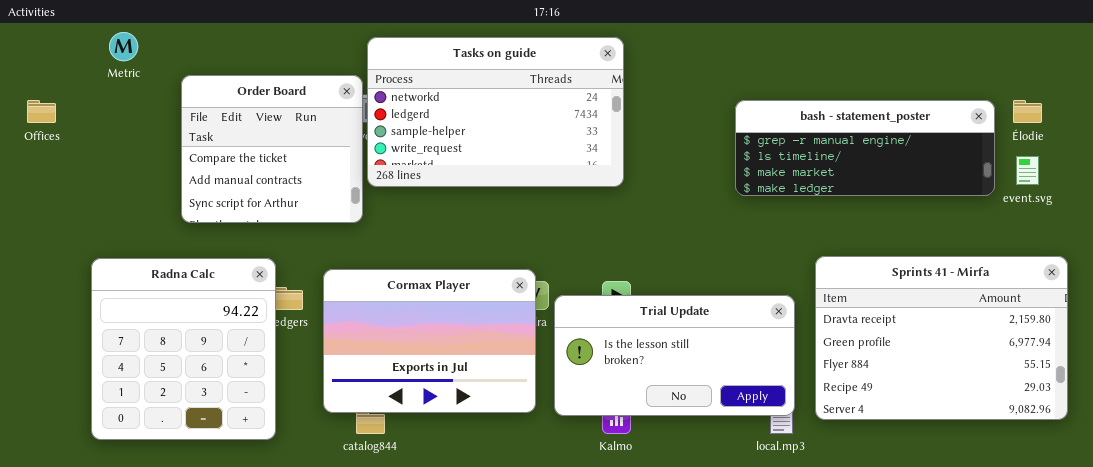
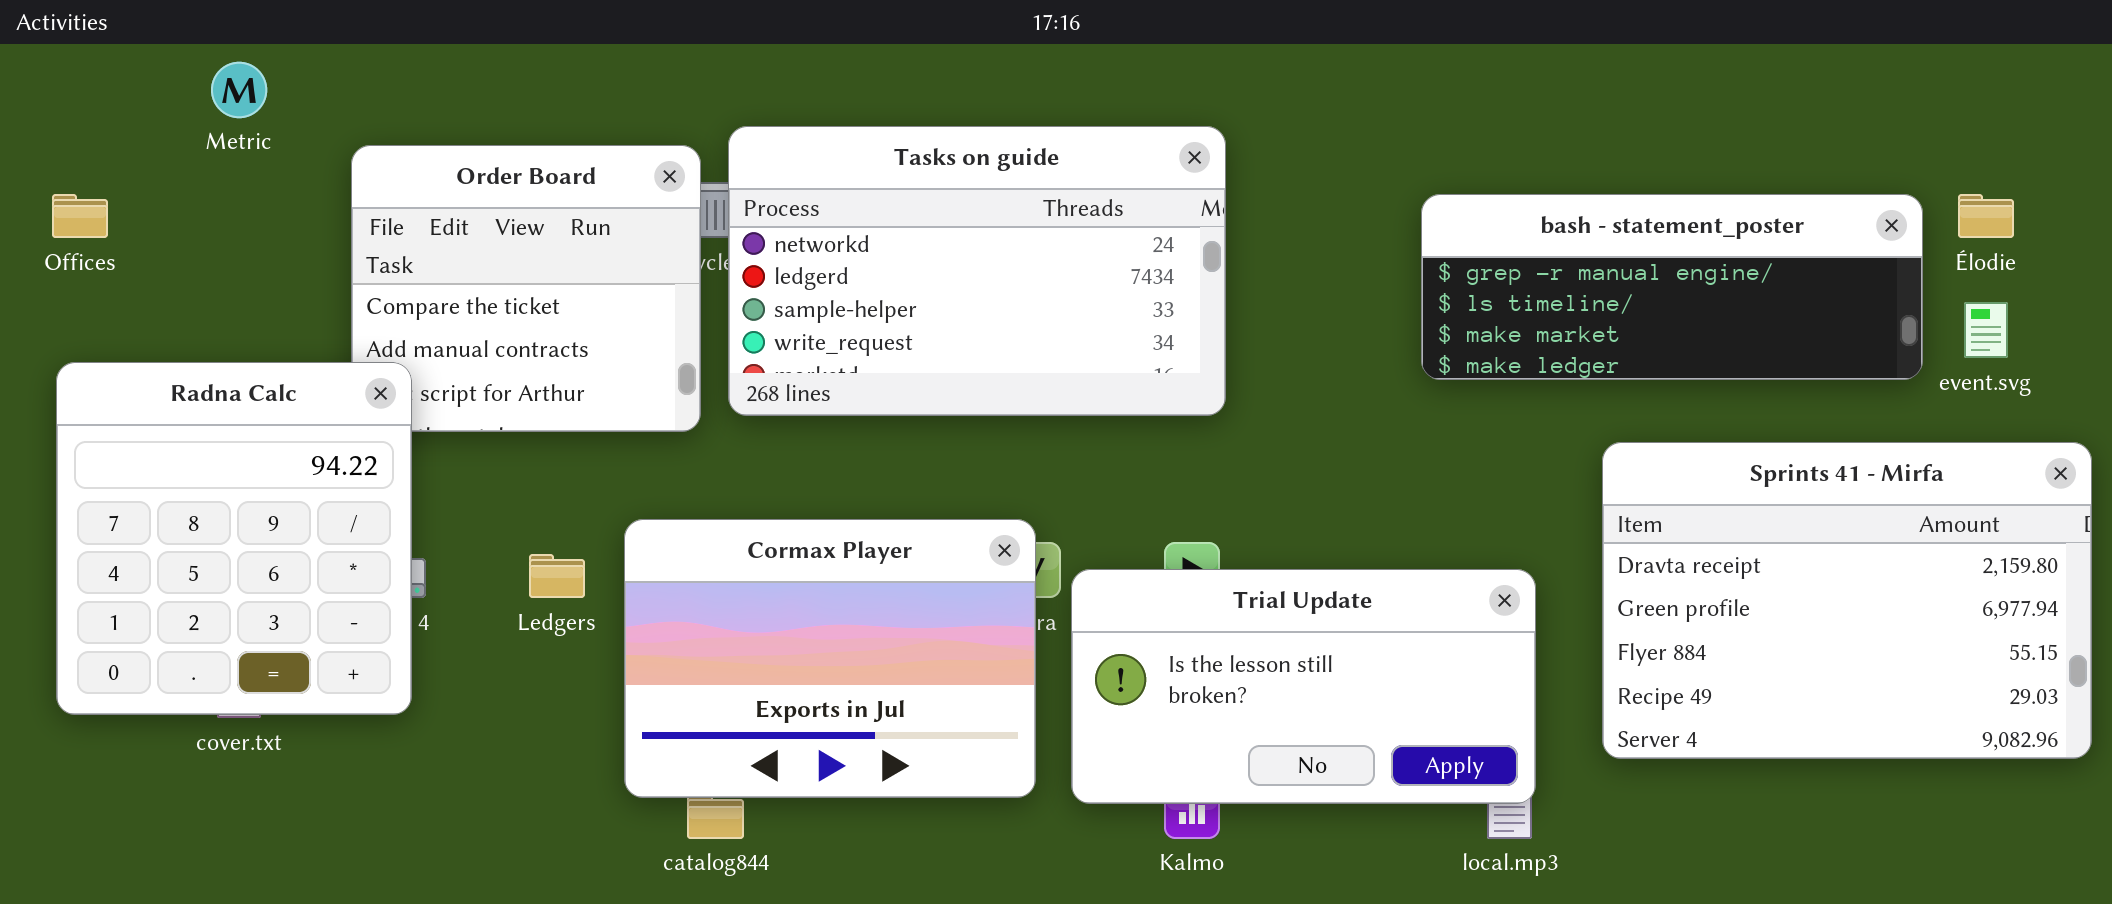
Tasks on guide: [367,37,624,187] -> [728,126,1226,416], moved
Sprints 41 - Mirfa: [815,256,1068,420] -> [1602,442,2092,759], moved
Radna Calc: [91,258,276,440] -> [56,362,412,715], moved

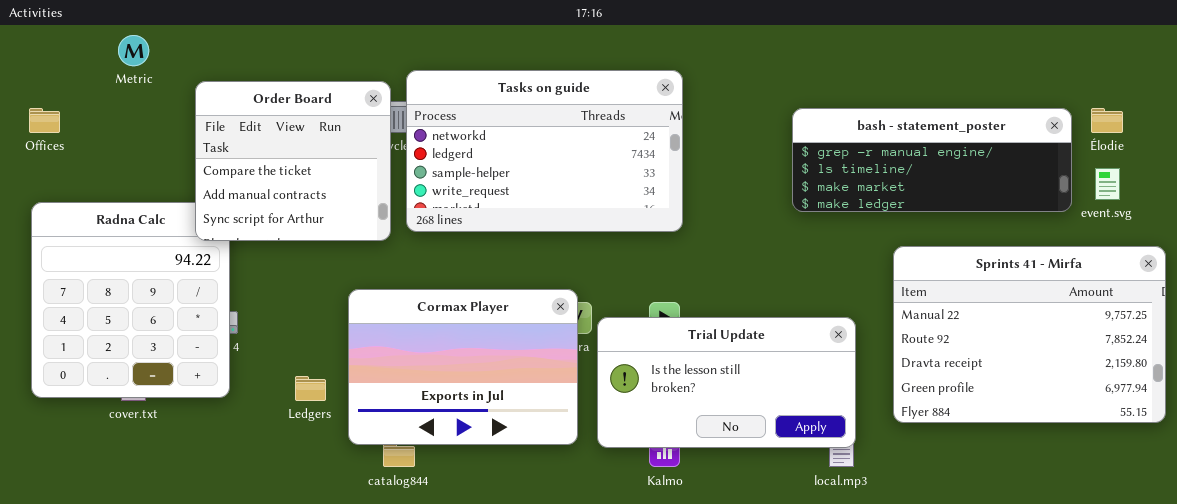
Order Board: [351,145,701,432] -> [195,81,391,241], raised
Sprints 41 - Mirfa: [1602,442,2092,759] -> [893,246,1166,423], scrolled up 2 rows
Ledgers: [529,554,585,598] -> [295,376,326,401], moved

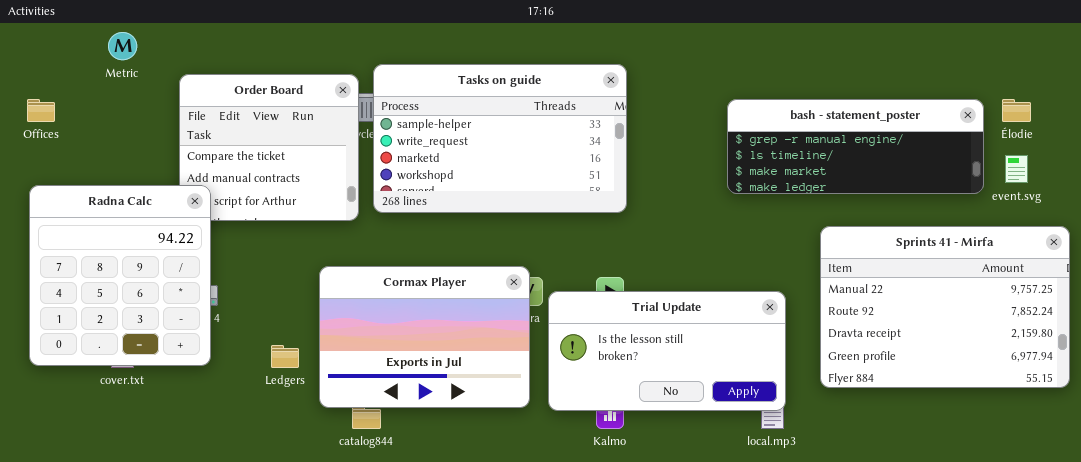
Tasks on guide: [406,70,683,232] -> [373,64,627,213], scrolled down 2 rows
Radna Calc: [31,202,230,398] -> [29,185,211,366], raised

